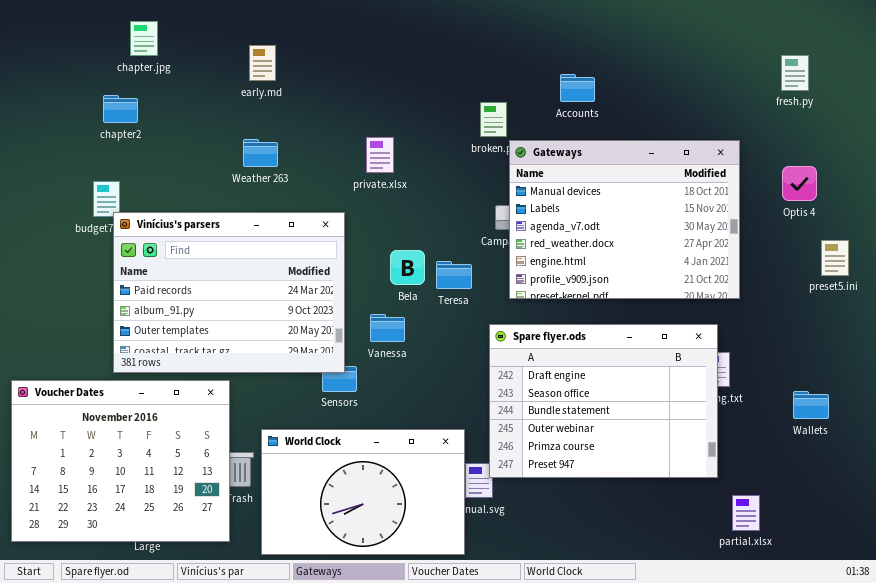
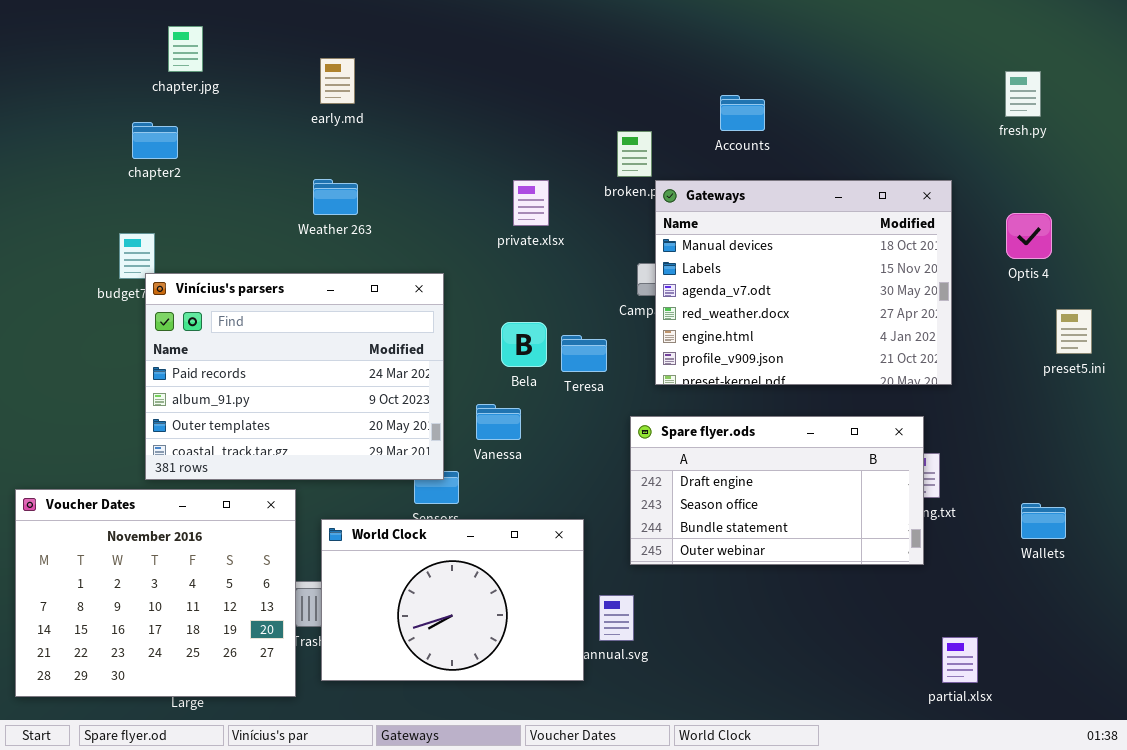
private.xlsx: [366,137,394,173] -> [513,180,549,226], moved
Spare flyer.ods: [489,324,718,478] -> [630,416,924,565], resized
World Clock: [261,429,465,555] -> [321,519,584,681], moved

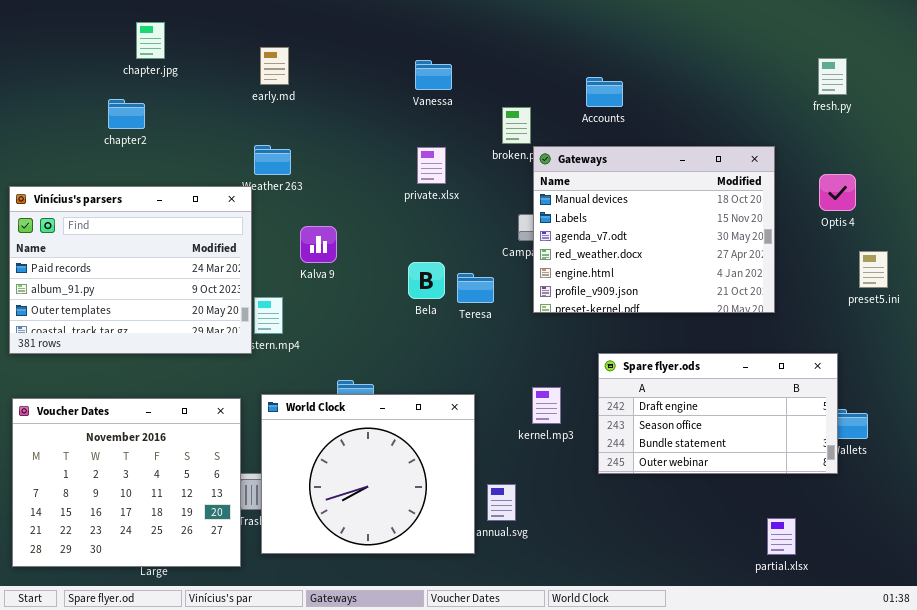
Vinícius's parsers: [145,273,444,480] -> [9,186,252,354], moved
Vanessa: [476,404,521,440] -> [415,60,452,90], moved
Spare flyer.ods: [630,416,924,565] -> [598,353,838,474], moved
World Clock: [321,519,584,681] -> [261,394,475,554], resized

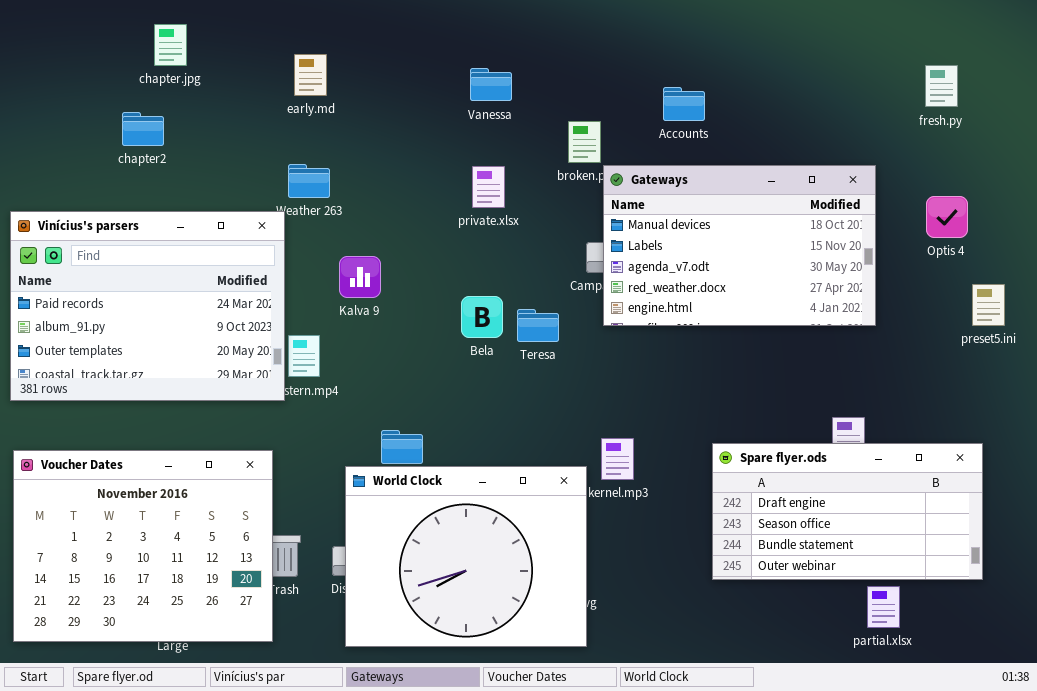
Gateways: [533,146,775,313] -> [603,165,876,326], resized
Spare flyer.ods: [598,353,838,474] -> [712,443,983,580], moved
World Clock: [261,394,475,554] -> [345,466,587,647], moved

